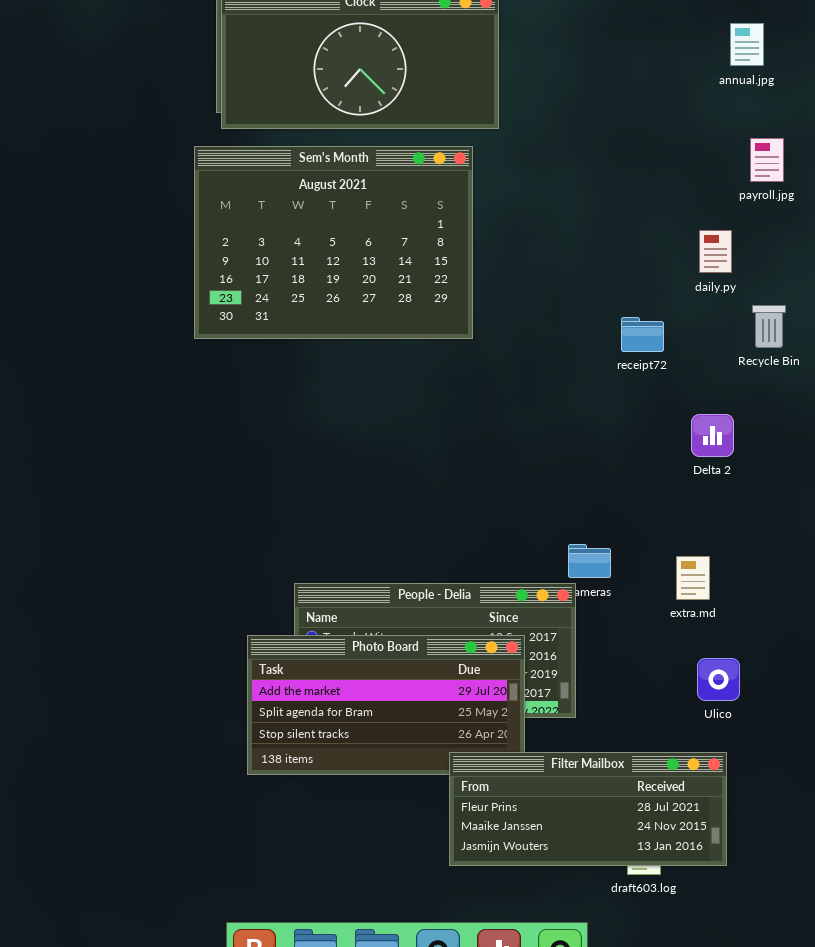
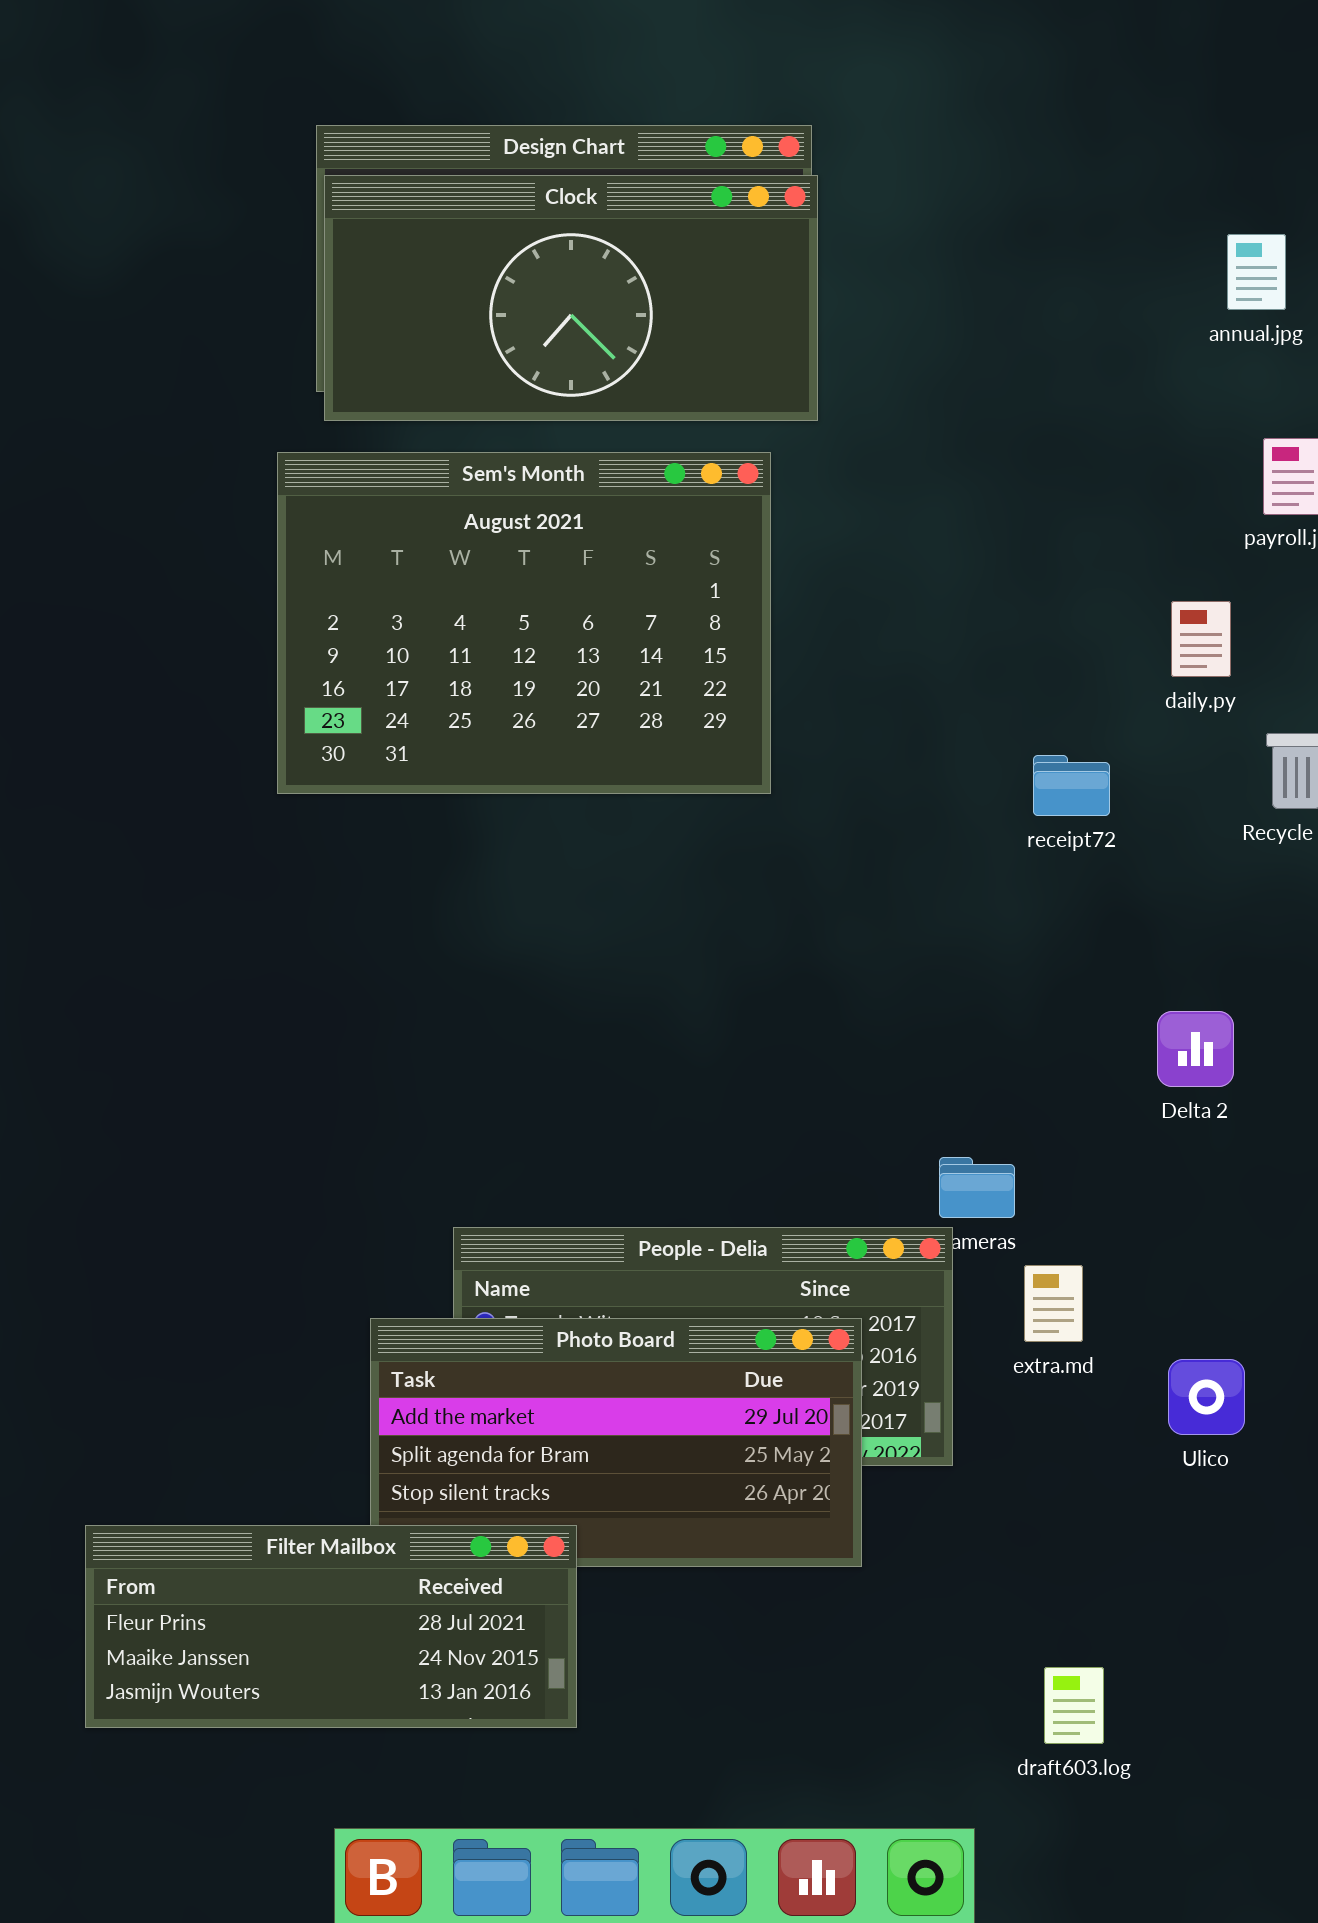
Delta 2: [691,414,734,457] -> [1157,1011,1234,1087], moved
extra.md: [676,556,710,600] -> [1024,1265,1083,1342], moved
Filter Mailbox: [449,752,727,866] -> [85,1525,577,1728], moved

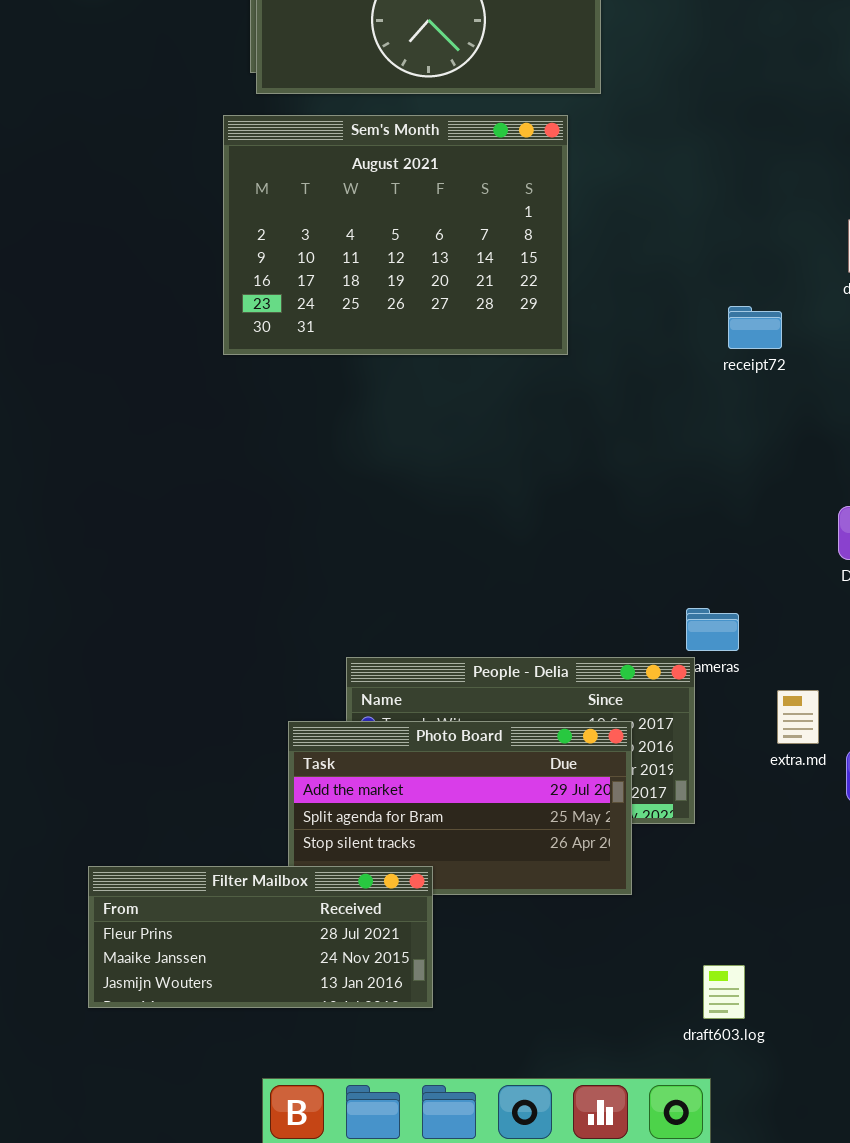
receipt72: [1033,755,1110,816] -> [728,306,782,349], moved
extra.md: [1024,1265,1083,1342] -> [777,690,819,744], moved
draft603.log: [1044,1667,1104,1744] -> [703,965,745,1019], moved

